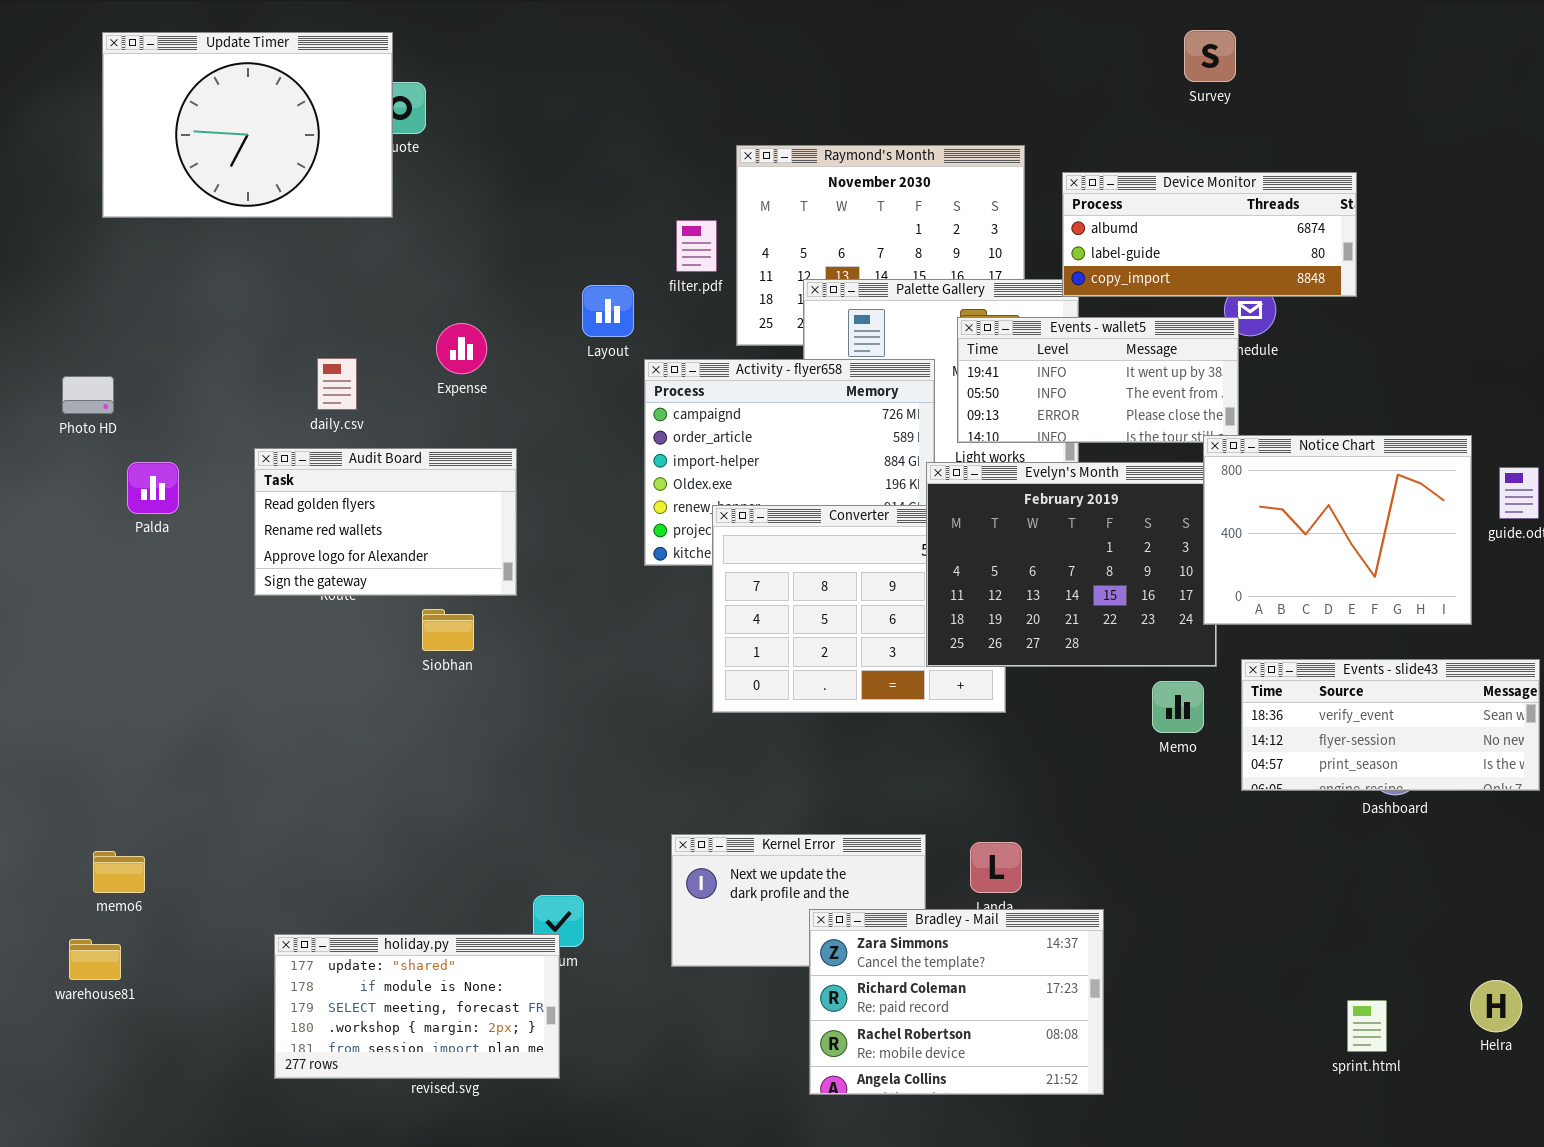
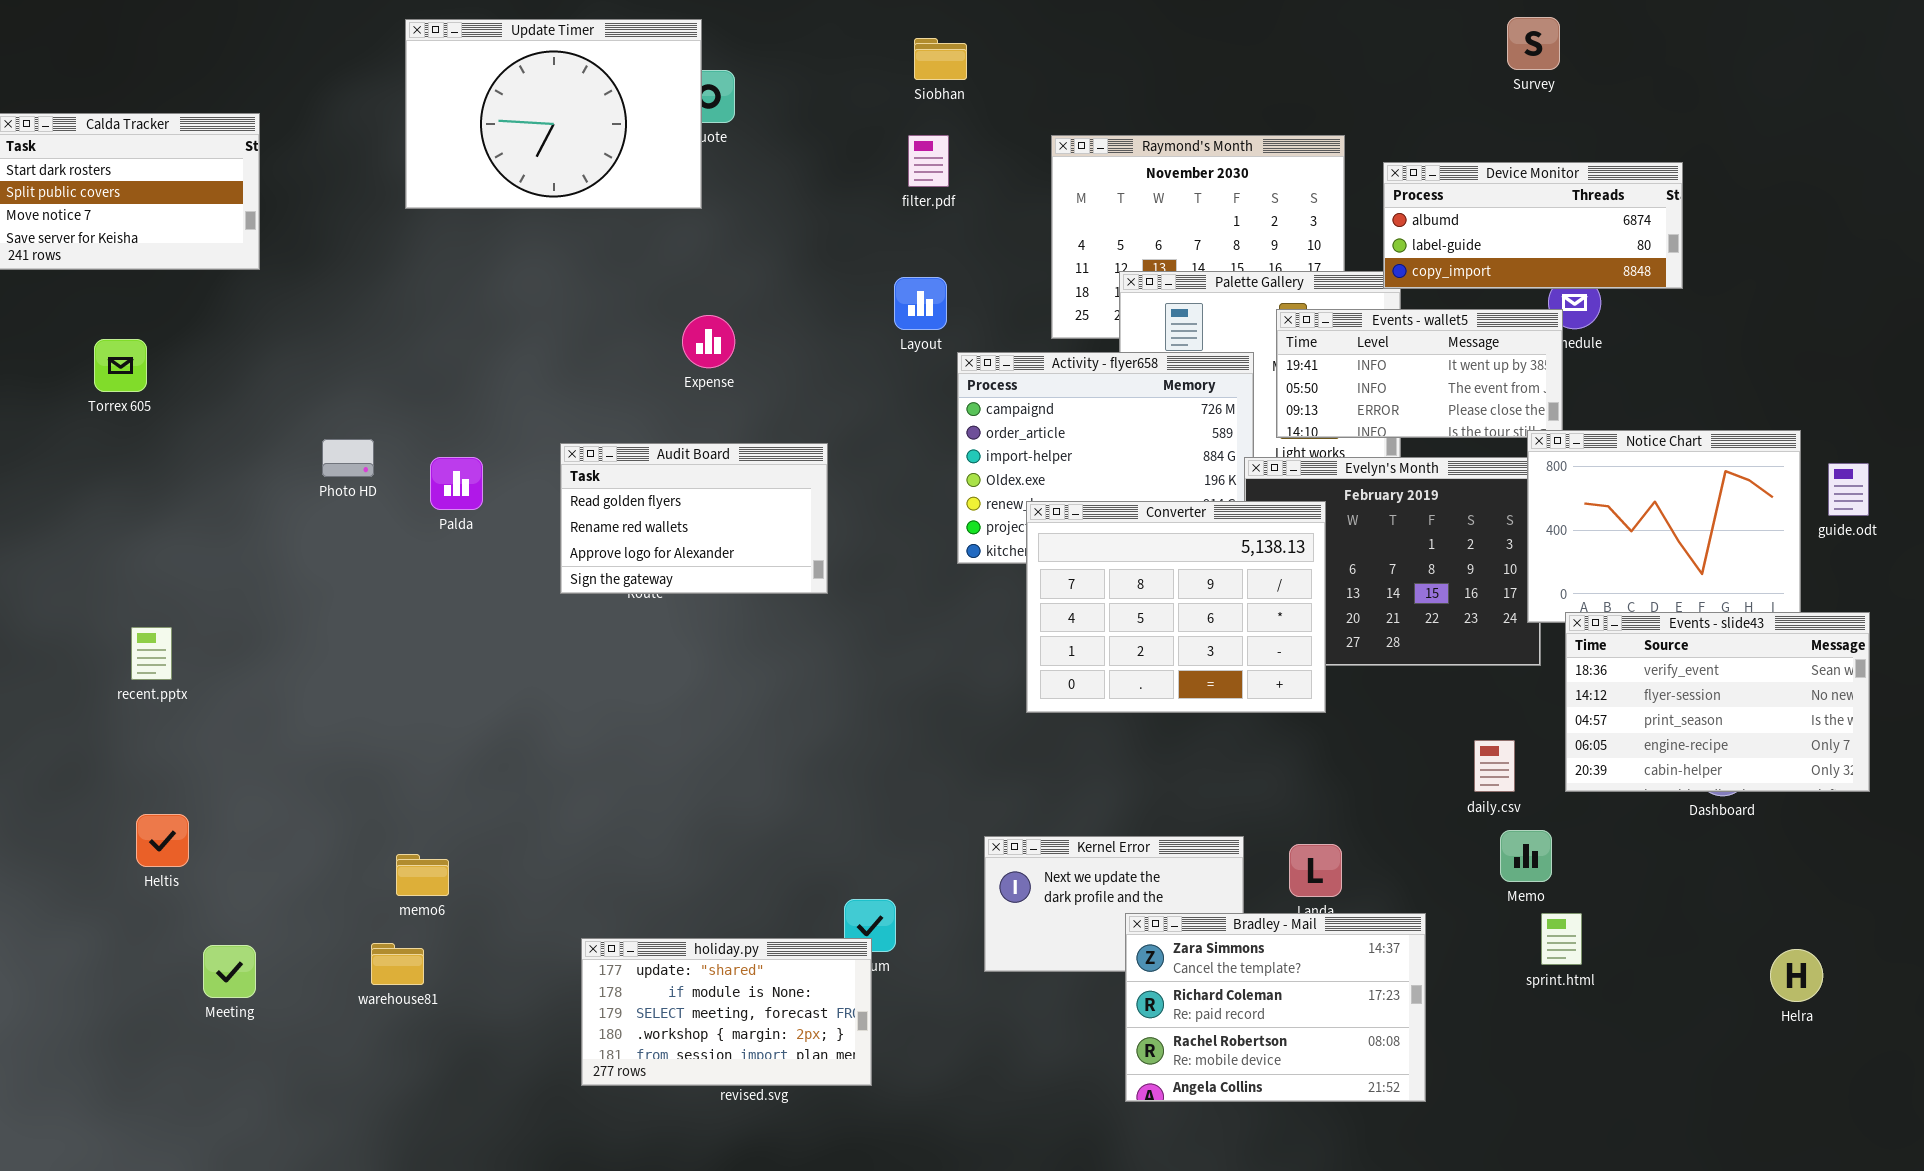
filter.pdf: [676,220,717,272] -> [908,135,949,187], moved
Expense: [436,323,487,374] -> [682,315,735,368], moved
daily.csv: [317,358,357,410] -> [1474,740,1515,792], moved
Photo HD: [62,376,114,414] -> [322,439,374,477], moved
Converter: [712,505,1006,713] -> [1026,501,1326,713], raised
Siobhan: [422,609,474,651] -> [914,38,967,80], moved
Events - slide43: [1241,659,1540,791] -> [1565,612,1870,792], resized
Memo: [1152,681,1204,733] -> [1500,830,1552,882], moved
Helra: [1470,980,1522,1032] -> [1770,949,1823,1002], moved
sprint.html: [1347,1000,1387,1052] -> [1541,913,1582,965], moved

